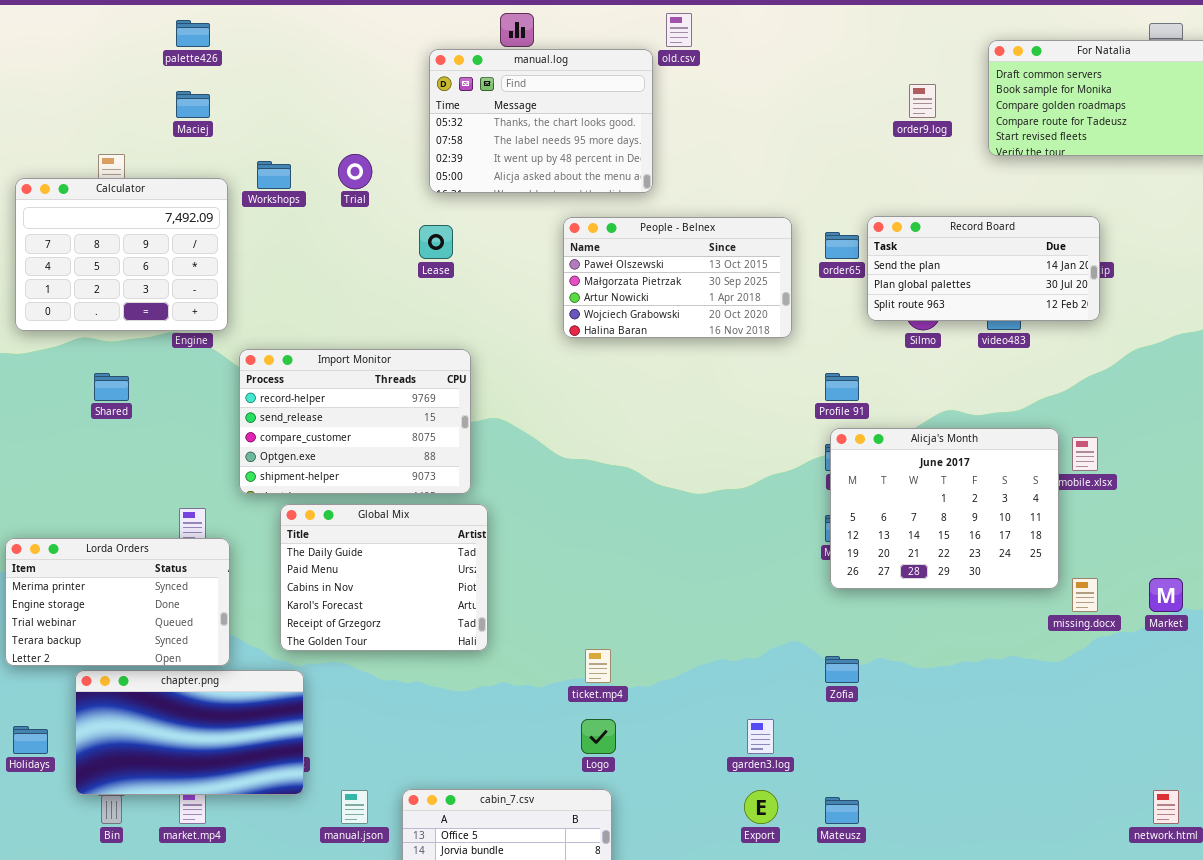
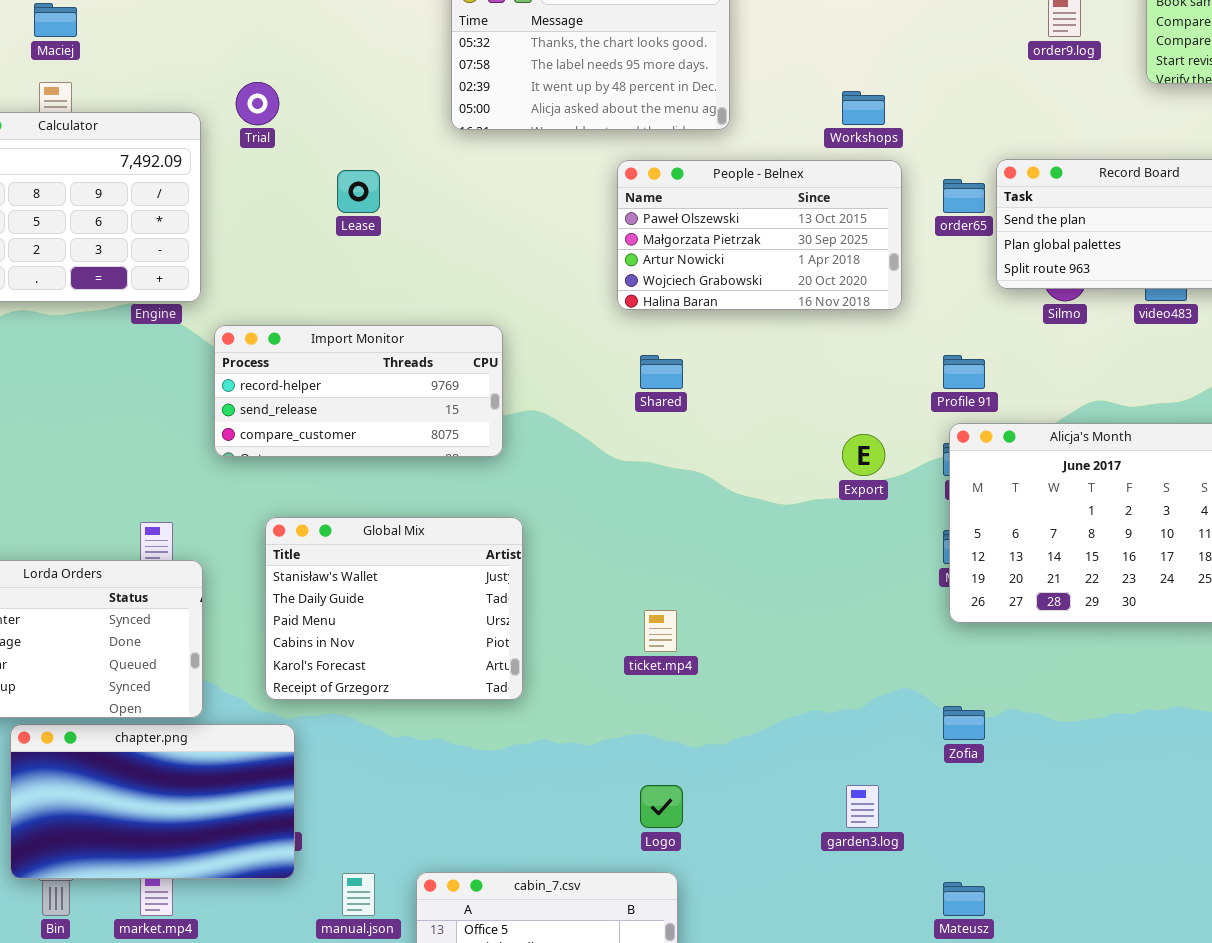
Maciej: [176,91,210,118] -> [34,3,77,37], moved
Trial: [338,154,372,189] -> [236,82,279,125], moved
Workshops: [257,161,291,189] -> [842,91,885,125], moved
Lease: [419,225,453,259] -> [337,170,380,213], moved
Import Monitor: [239,349,471,494] -> [214,325,503,457], resized
Shared: [94,373,129,401] -> [640,355,683,389], moved
Global Mix: [280,504,488,651] -> [265,517,523,700], scrolled up 1 row
ticket.mp4: [585,649,611,683] -> [644,610,677,652], moved
Export: [744,790,778,824] -> [842,434,885,476], moved

